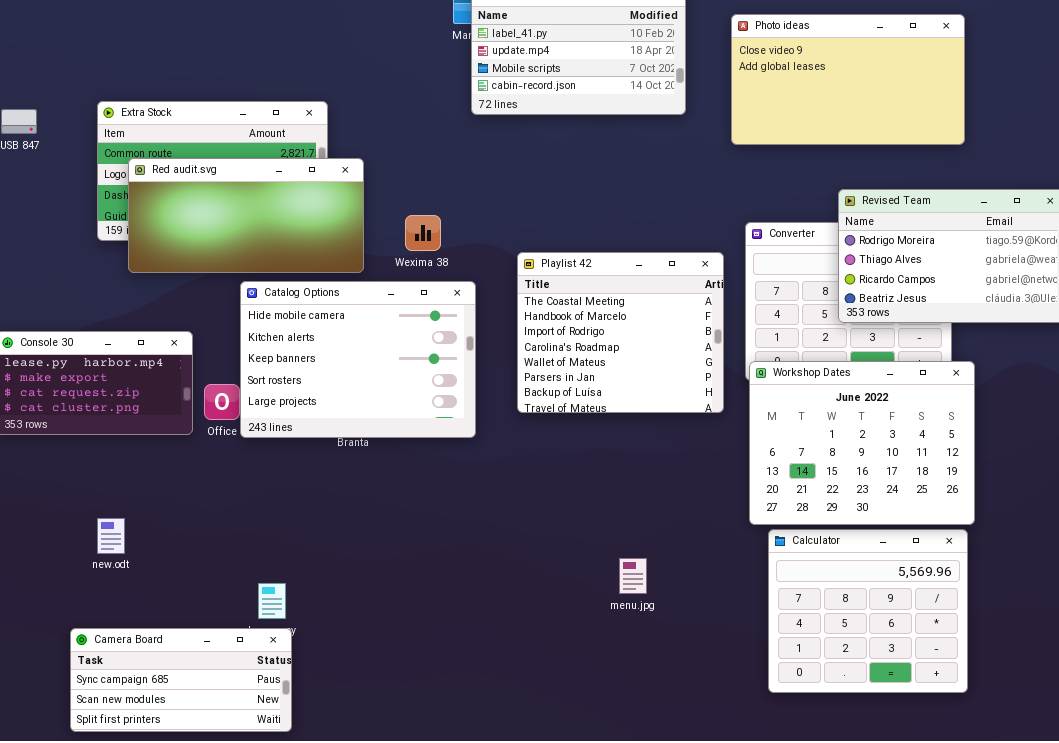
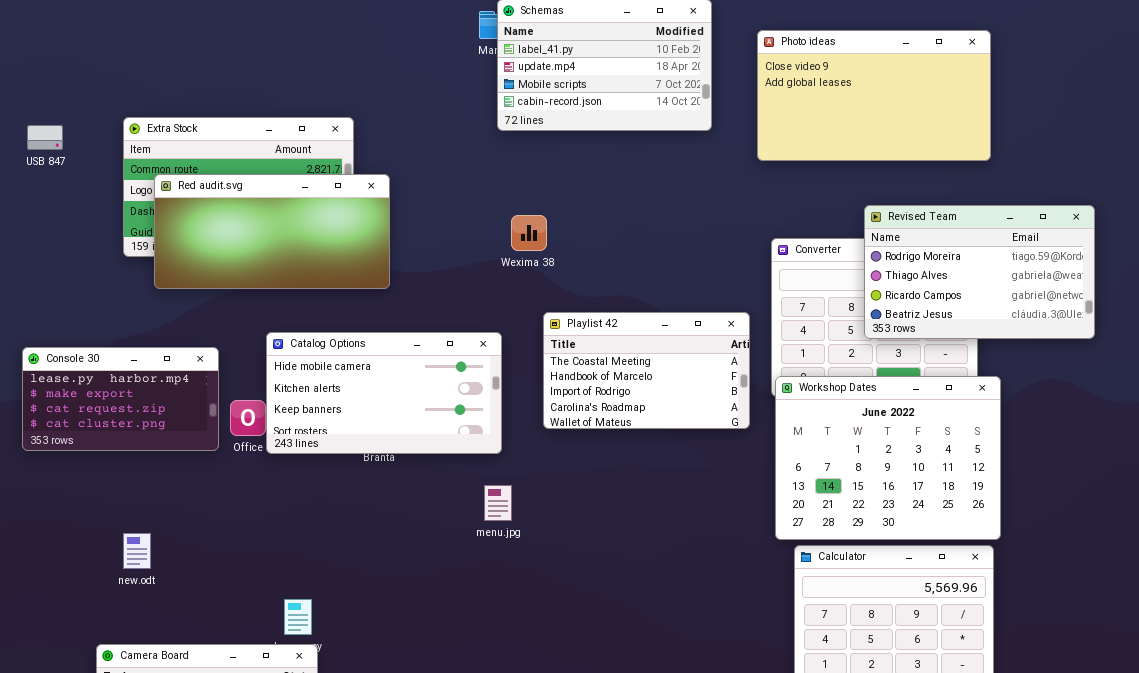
Wexima 38: [405,215,441,251] -> [511,215,547,251], moved
Playlist 42: [517,252,724,413] -> [543,312,750,429], resized
Catalog Options: [240,281,476,438] -> [266,332,502,454], resized
menu.jpg: [619,558,647,594] -> [484,485,512,521], moved

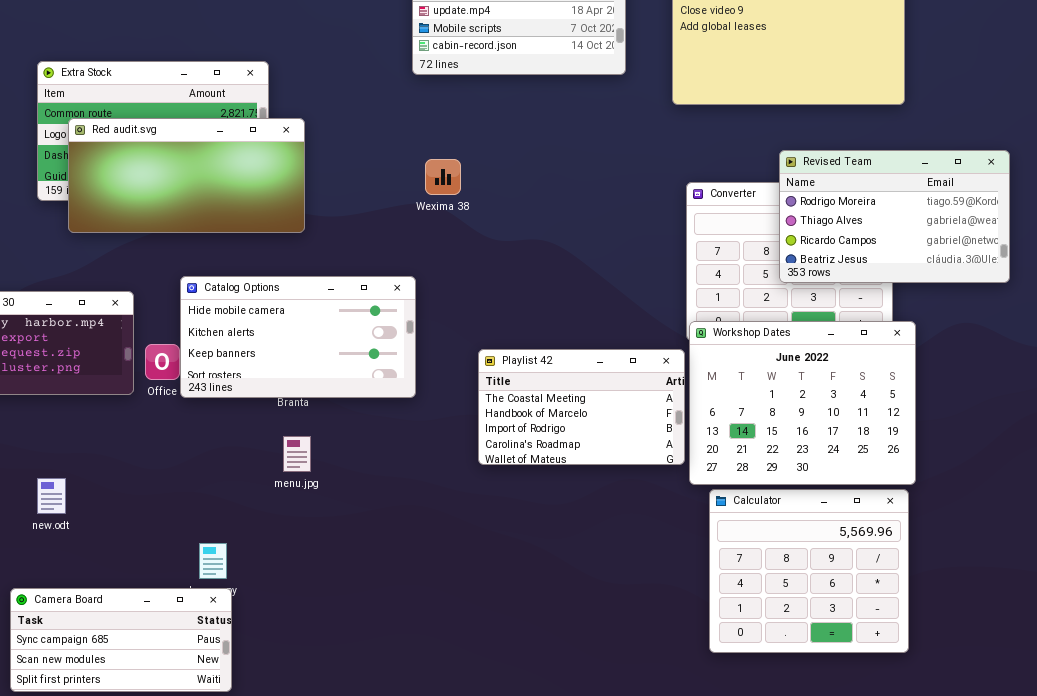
Playlist 42: [543,312,750,429] -> [478,349,685,465], moved
menu.jpg: [484,485,512,521] -> [283,436,311,472], moved

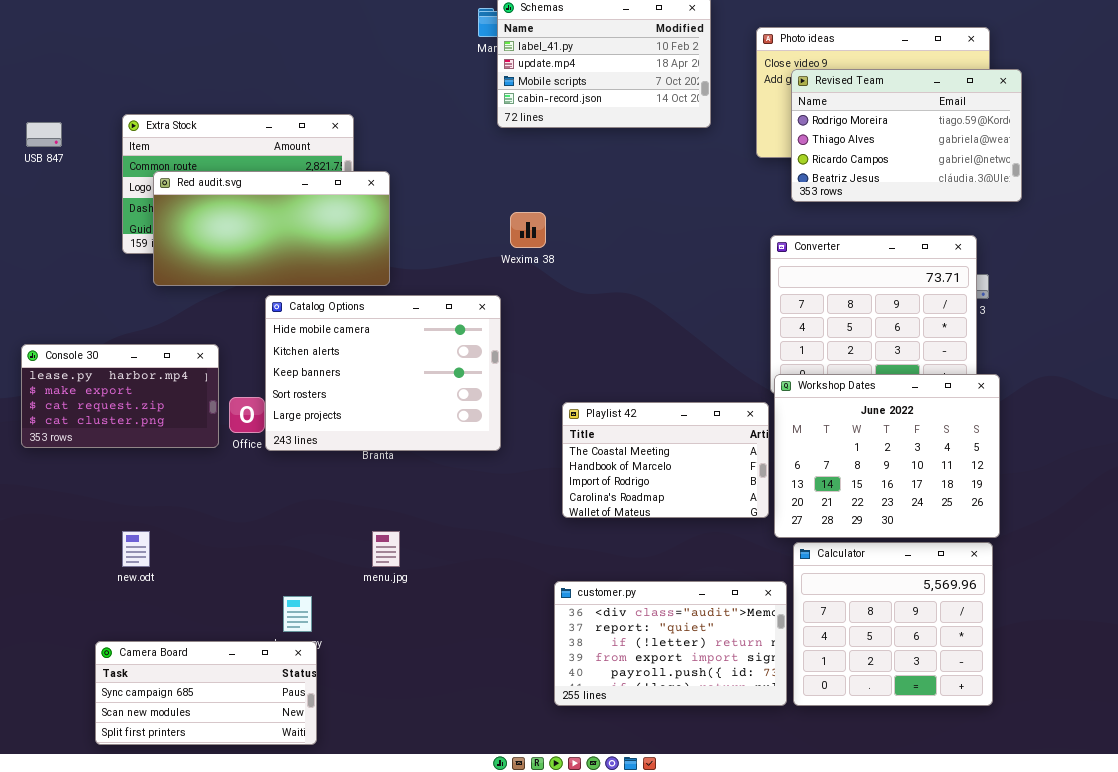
Revised Team: [779,150,1010,283] -> [791,69,1022,202], moved
Catalog Options: [180,276,416,398] -> [265,295,501,451], resized
menu.jpg: [283,436,311,472] -> [372,531,400,567], moved
customer.py: none -> [554,581,787,706], opened

